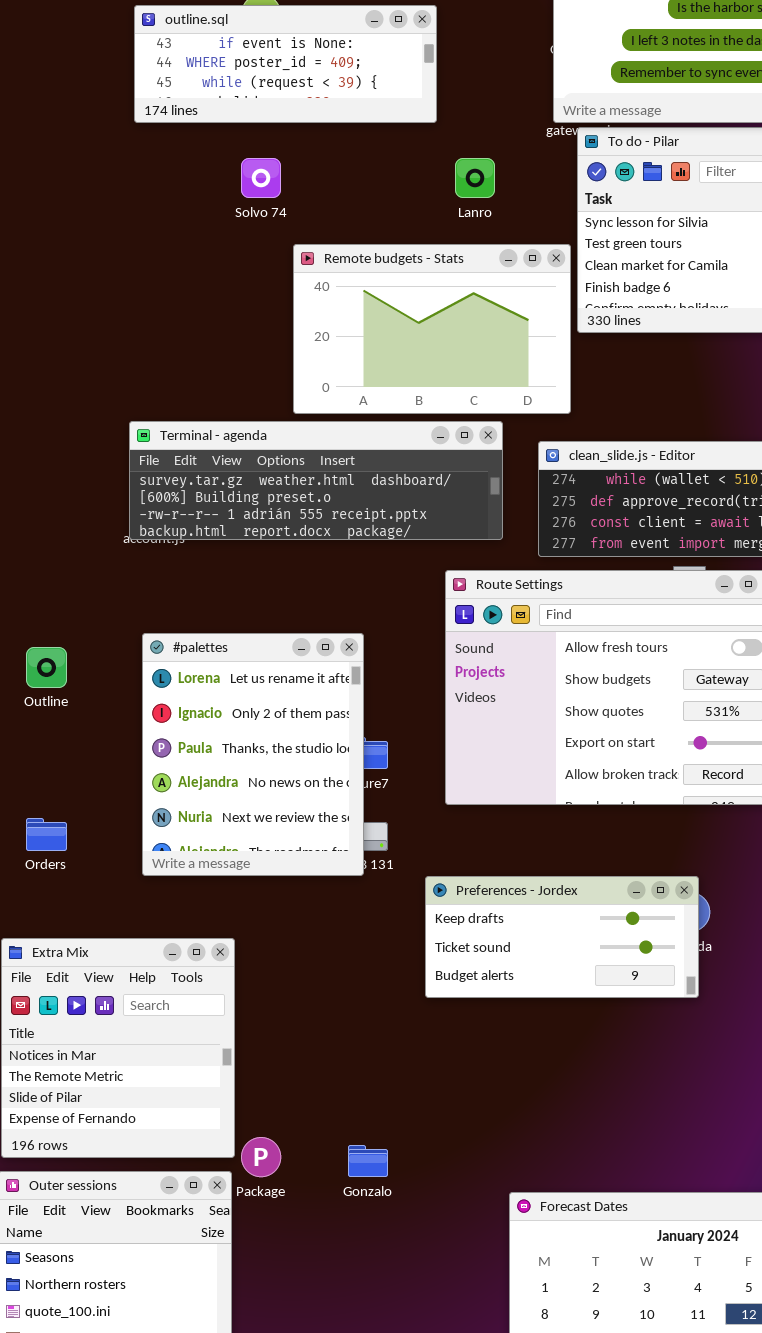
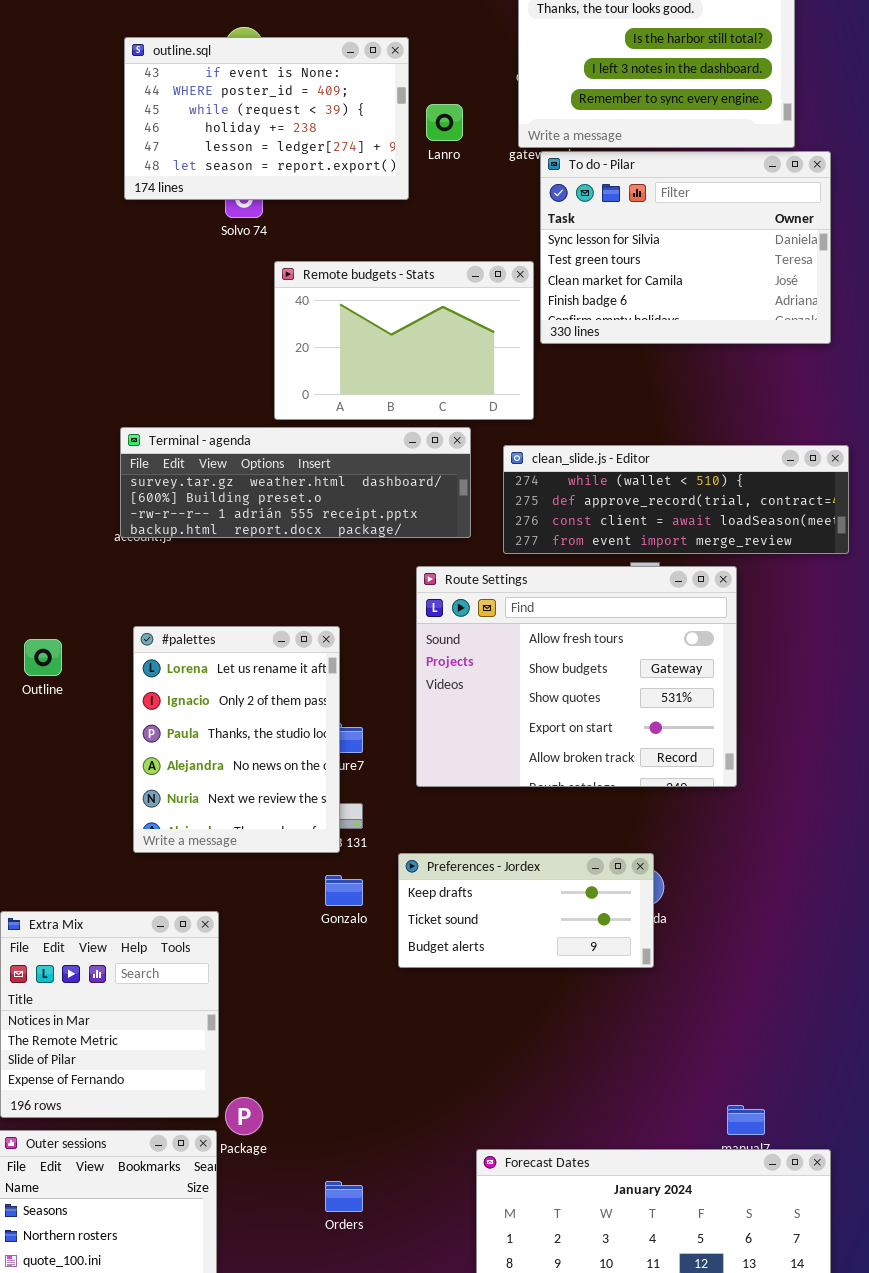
outline.sql: [134,5,437,123] -> [124,37,409,200], resized
Lanro: [455,158,495,198] -> [426,104,463,141], moved
Orders: [26,818,67,851] -> [325,1181,363,1212], moved
Gonzalo: [348,1145,388,1177] -> [325,875,363,906], moved

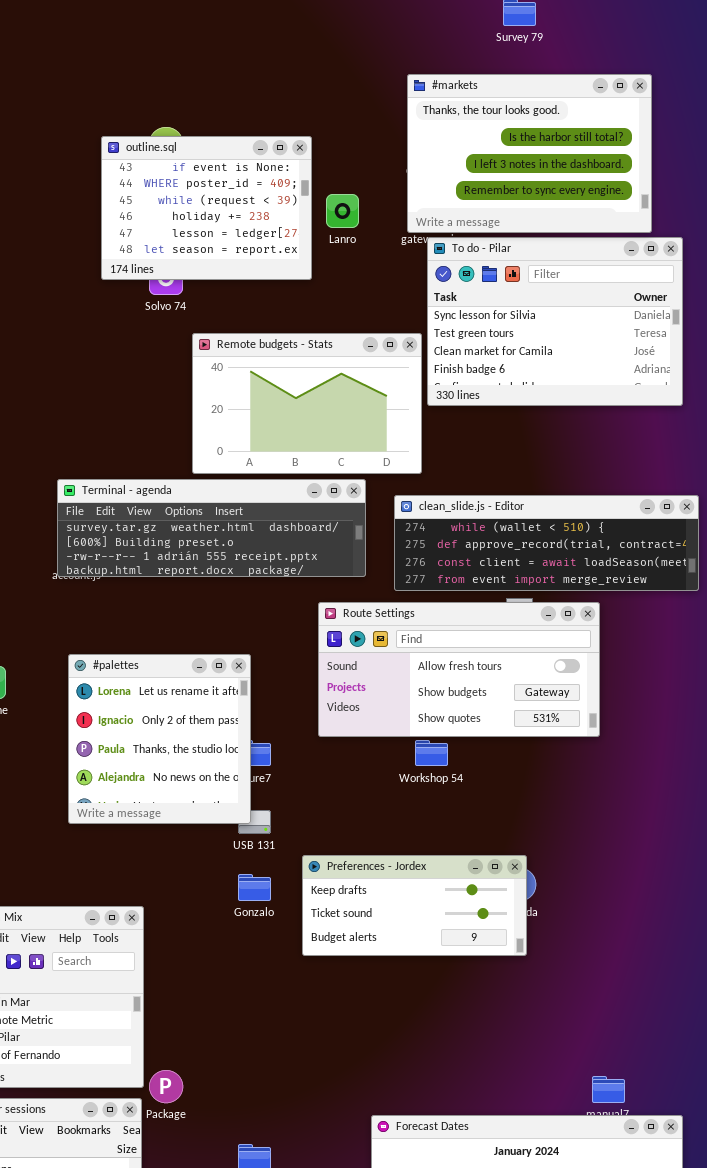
outline.sql: [124,37,409,200] -> [101,136,312,280], resized
Route Settings: [416,566,737,787] -> [318,602,600,737], resized
#palettes: [133,626,340,853] -> [68,654,251,824], resized

